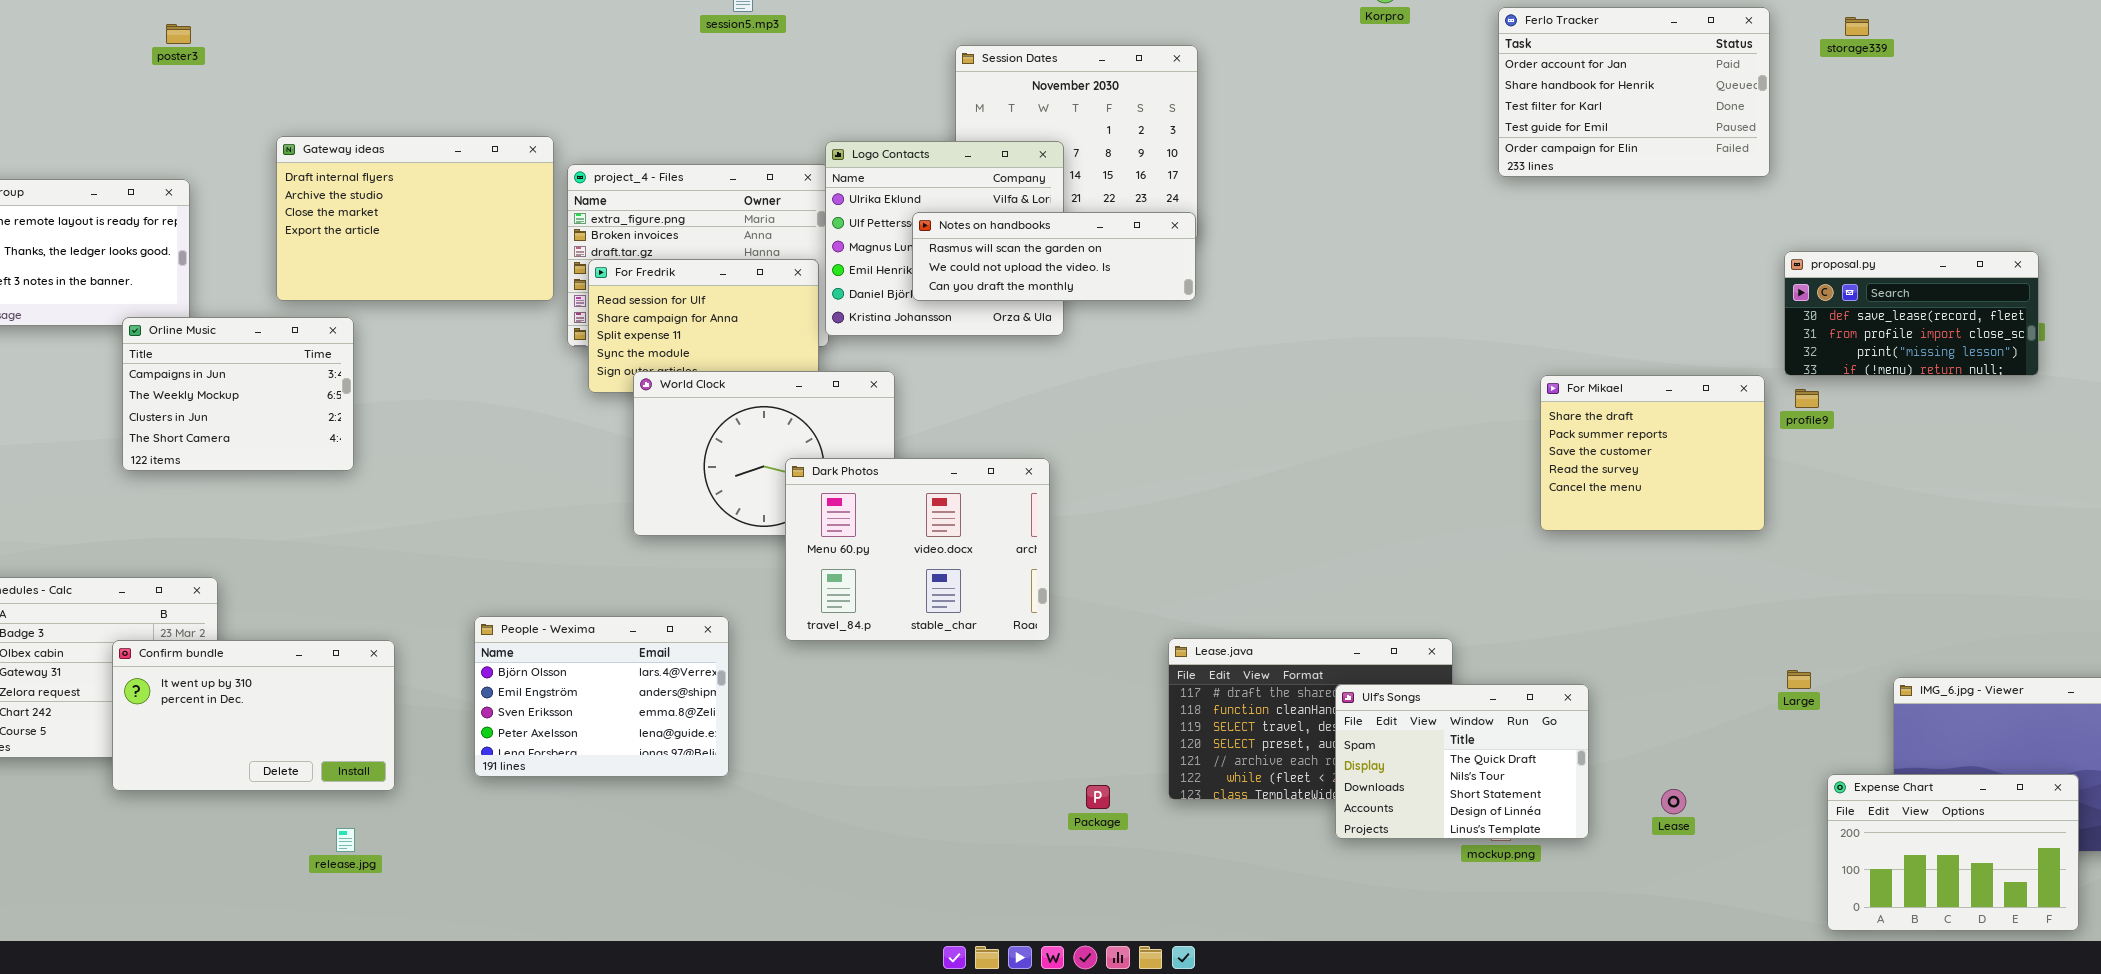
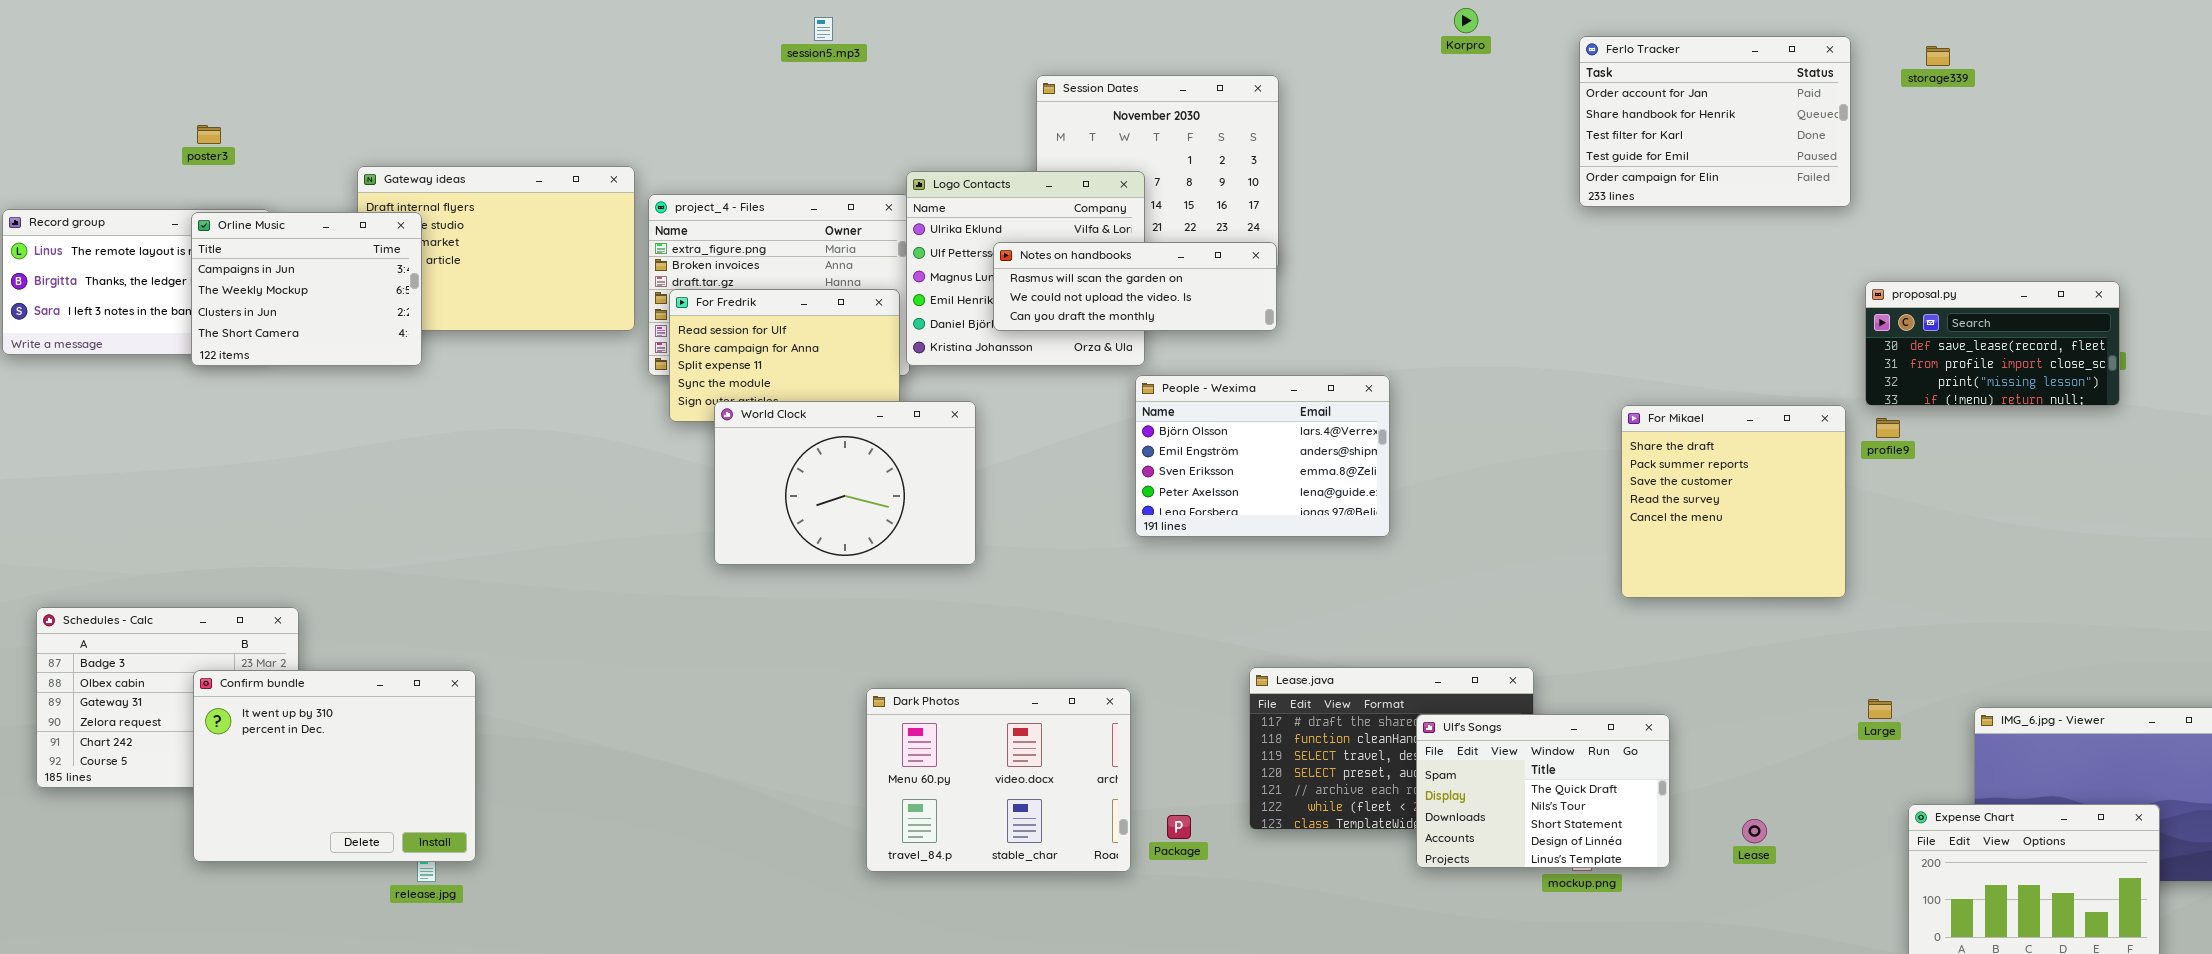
poster3: [166,24,191,44] -> [197,125,221,144], moved
Orline Music: [122,317,354,471] -> [191,212,422,366], moved
For Mikael: [1540,375,1765,531] -> [1621,405,1846,598], resized
Dark Photos: [785,458,1050,641] -> [866,688,1131,872], moved
People - Wexima: [474,616,729,777] -> [1135,375,1390,537], moved
Confirm bundle: [112,640,395,791] -> [193,670,476,862], resized

